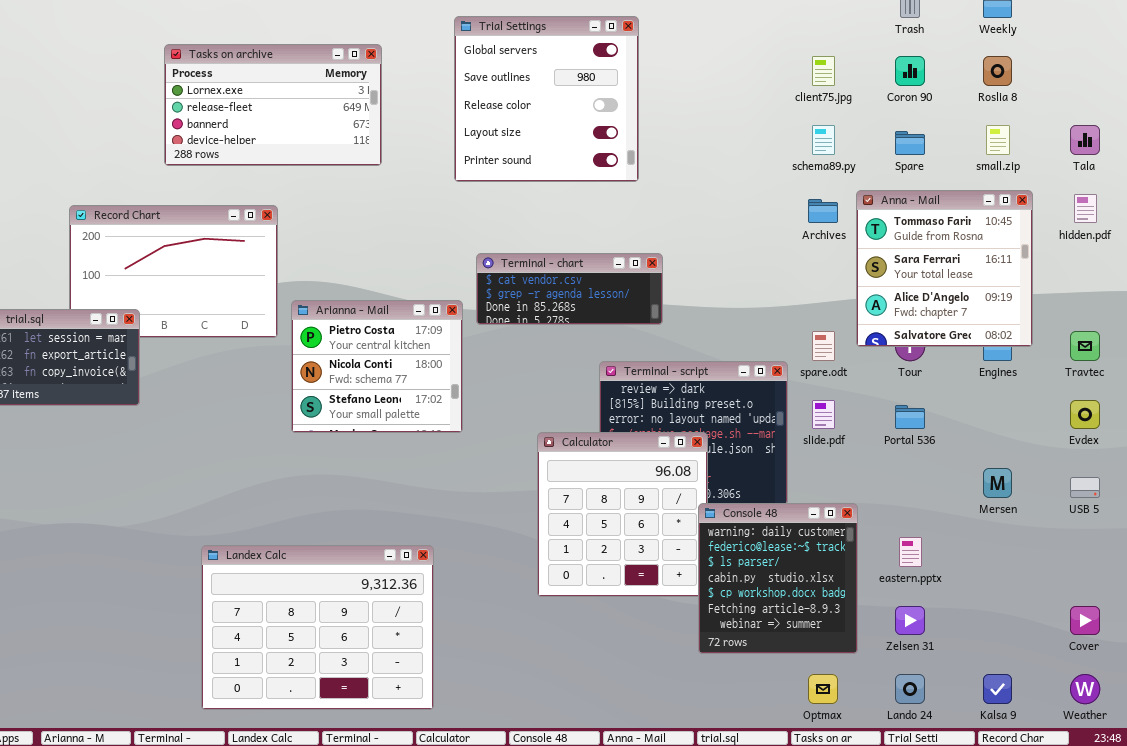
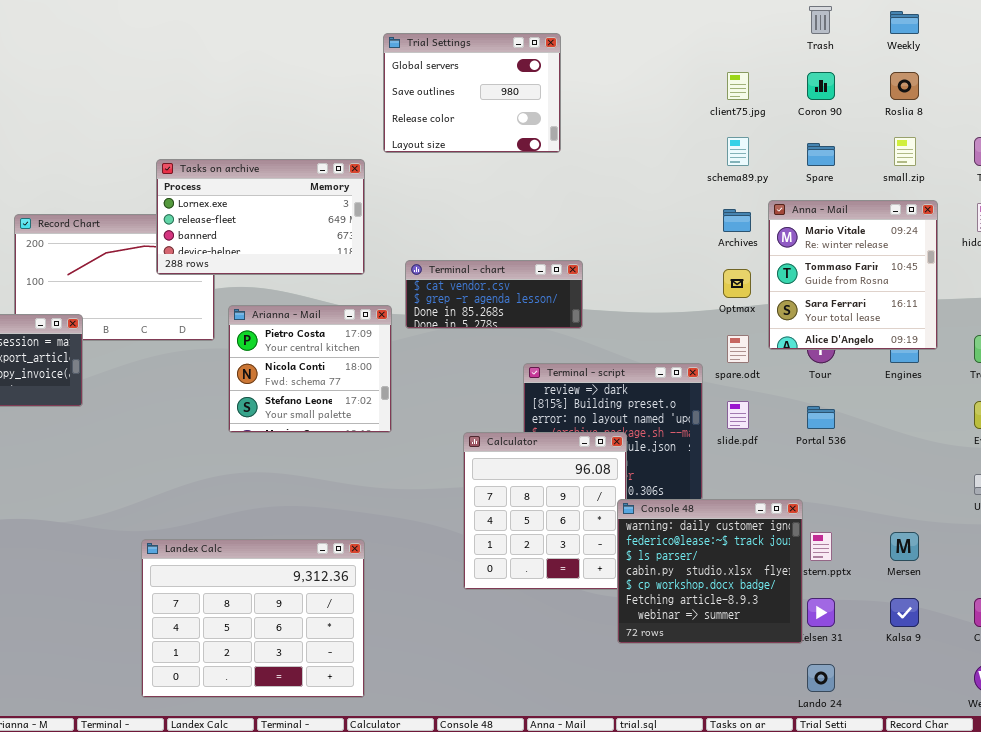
Trial Settings: [454,16,639,182] -> [383,33,561,153], resized
Tasks on archive: [164,44,382,166] -> [156,159,365,275], moved
Anna - Mail: [856,190,1033,347] -> [768,200,938,350], scrolled up 1 row
Mersen: [983,468,1012,498] -> [890,532,919,561], moved
Console 48: [698,503,858,654] -> [617,499,803,644], resized
Optmax: [808,674,838,704] -> [723,269,751,298], moved
Kalsa 9: [983,674,1012,704] -> [890,598,919,627], moved

